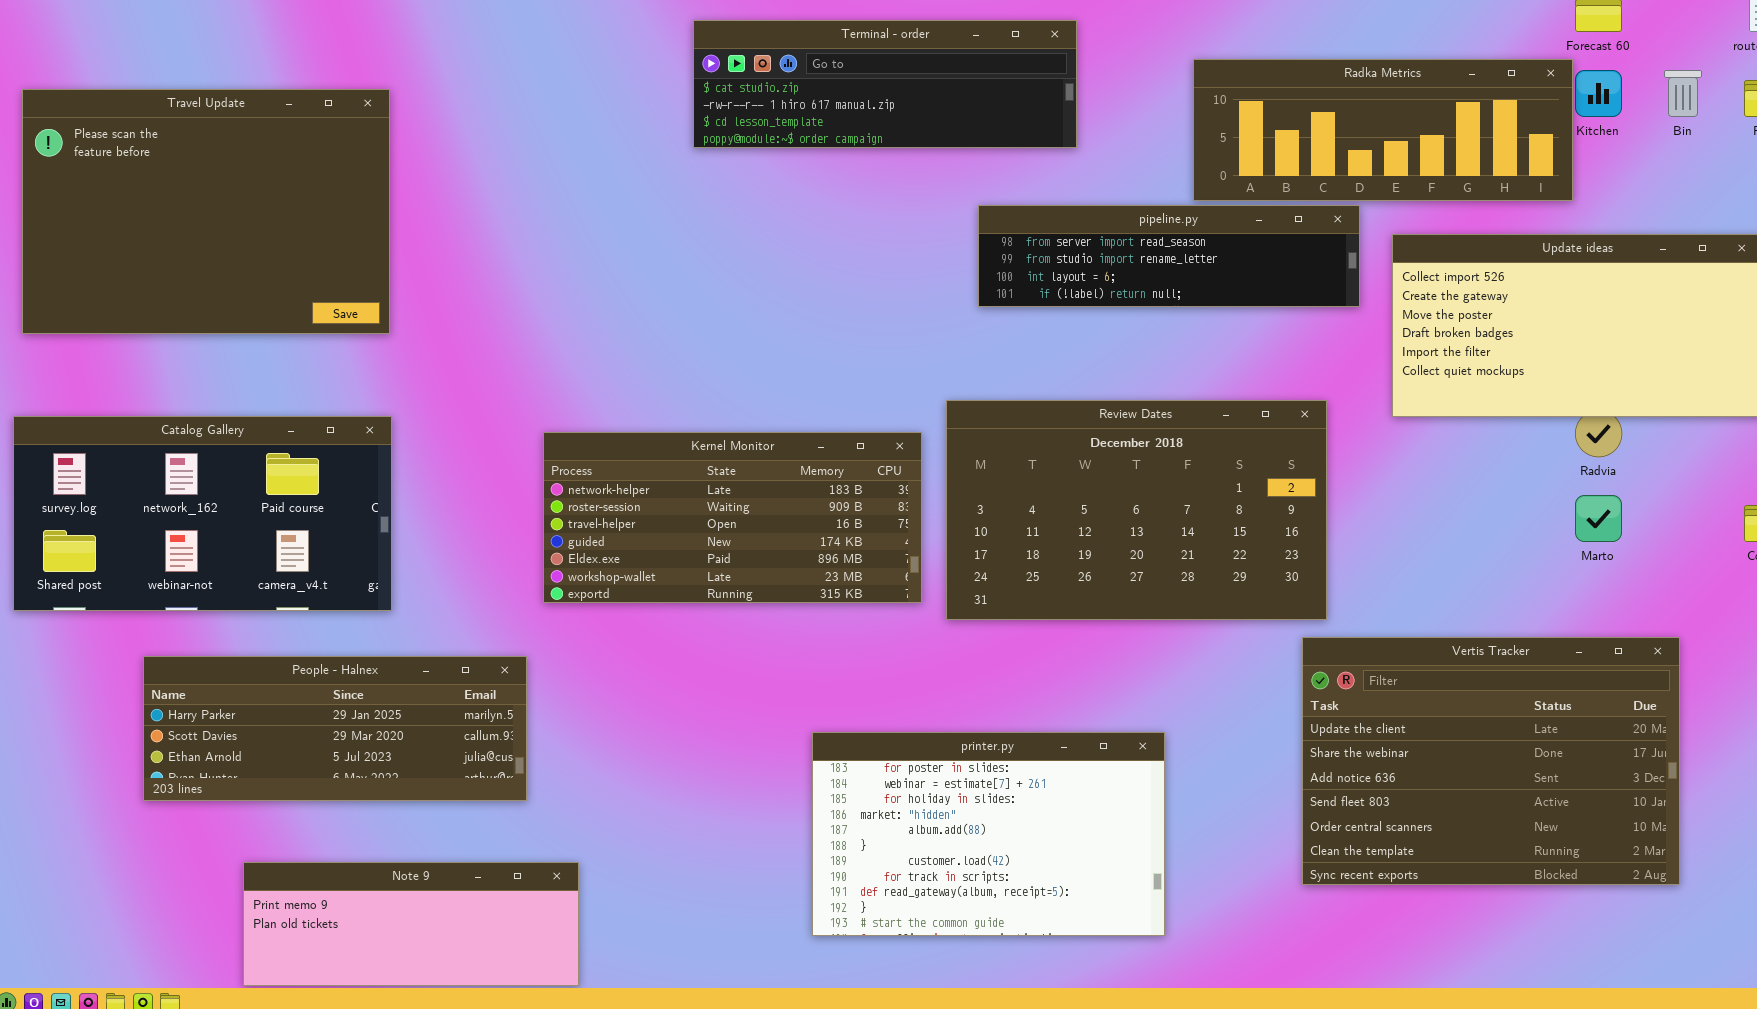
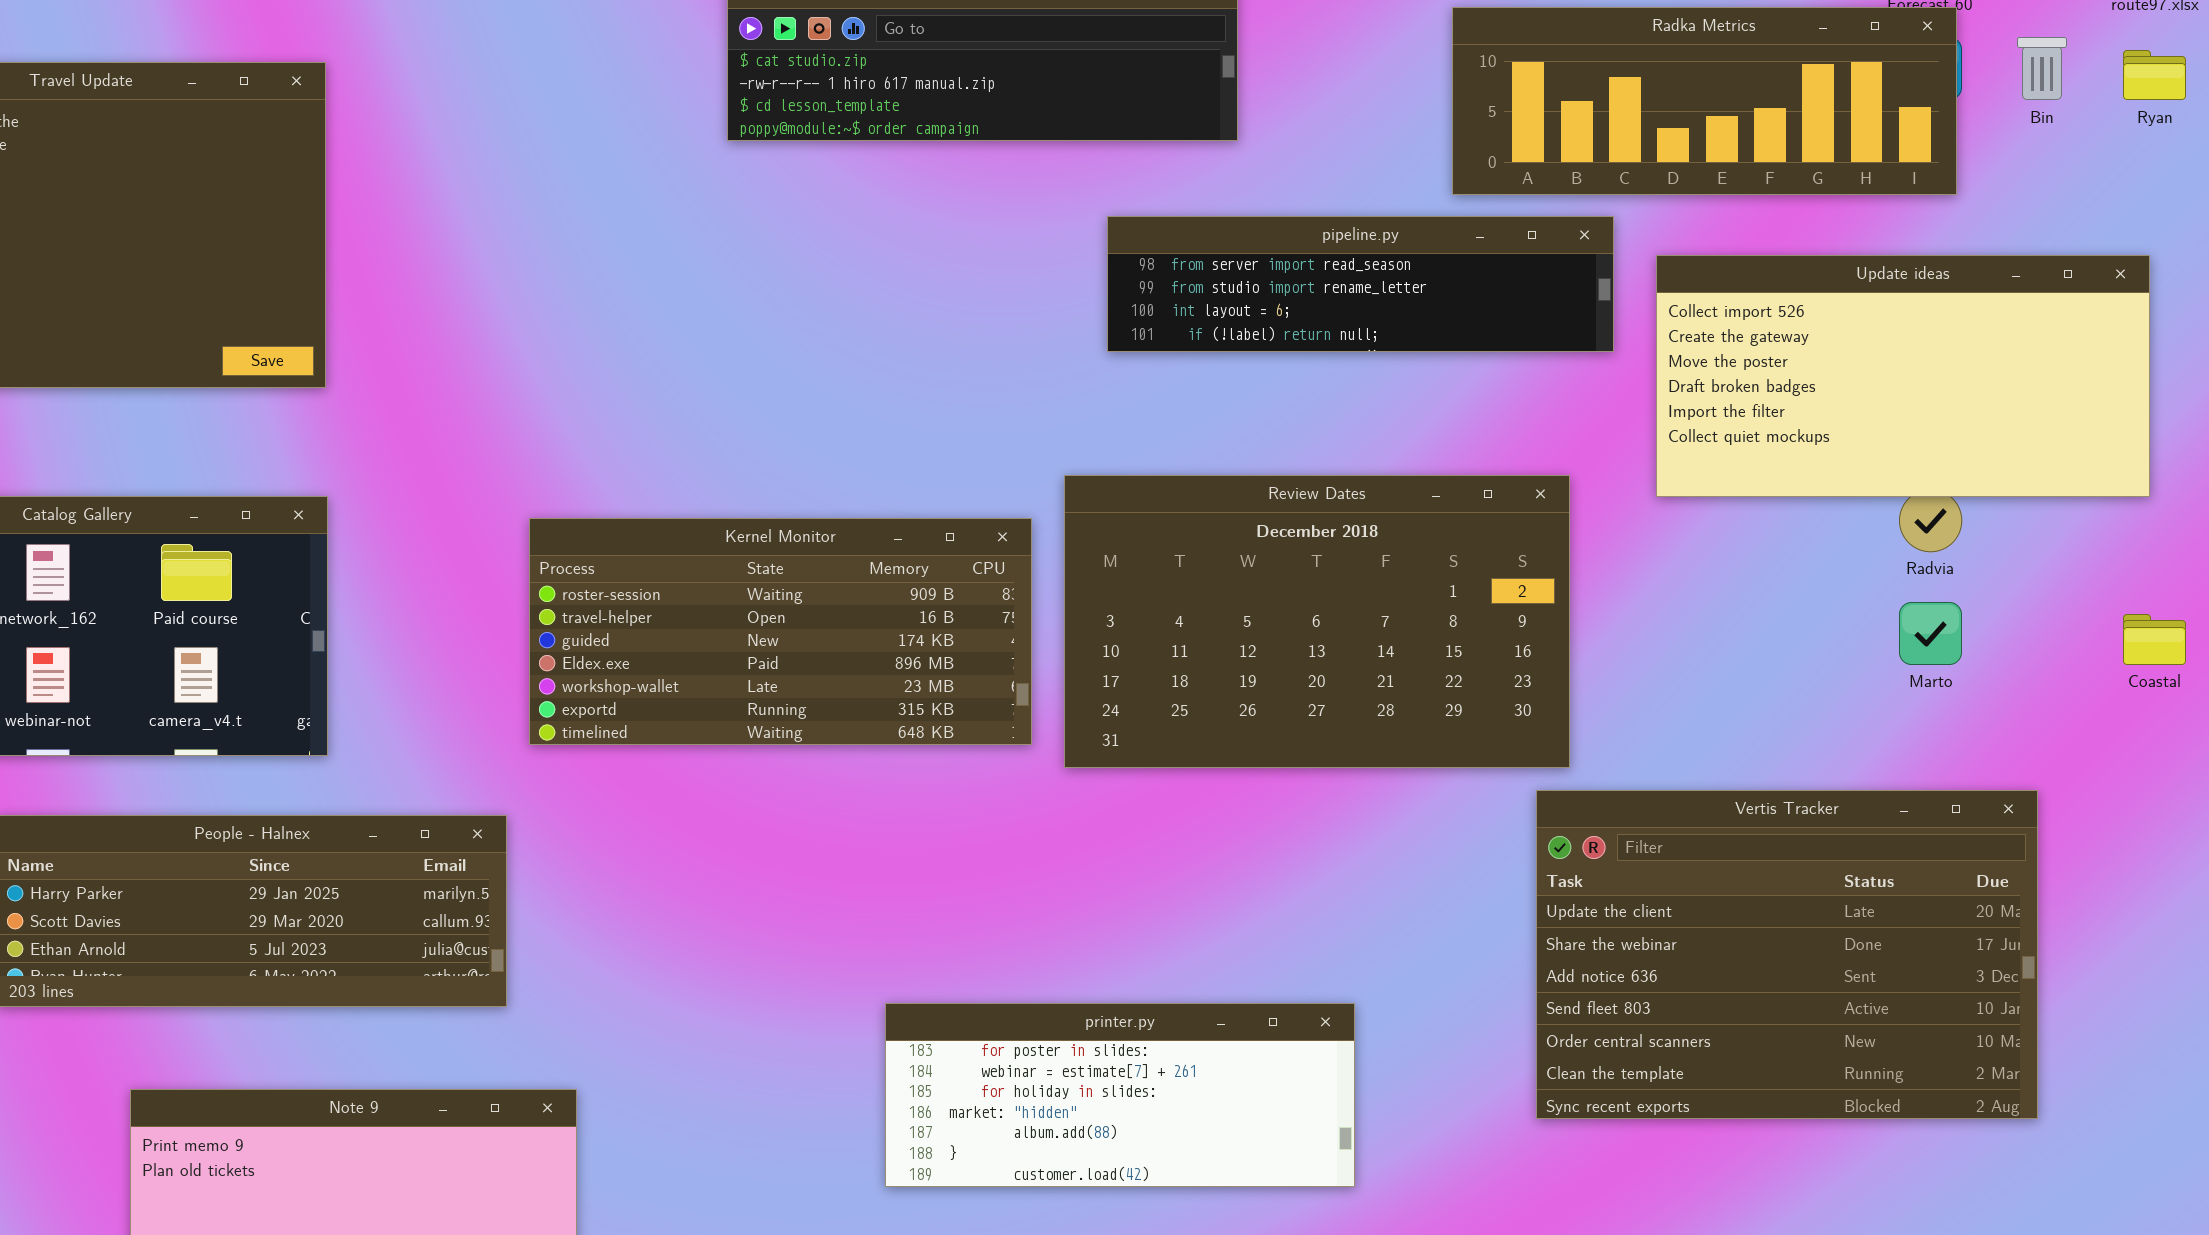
Radka Metrics: [1193,59,1573,201] -> [1452,7,1957,195], moved
Kernel Monitor: [543,432,922,603] -> [529,518,1032,745], scrolled down 1 row
printer.py: [812,732,1165,936] -> [885,1003,1355,1187], resized

